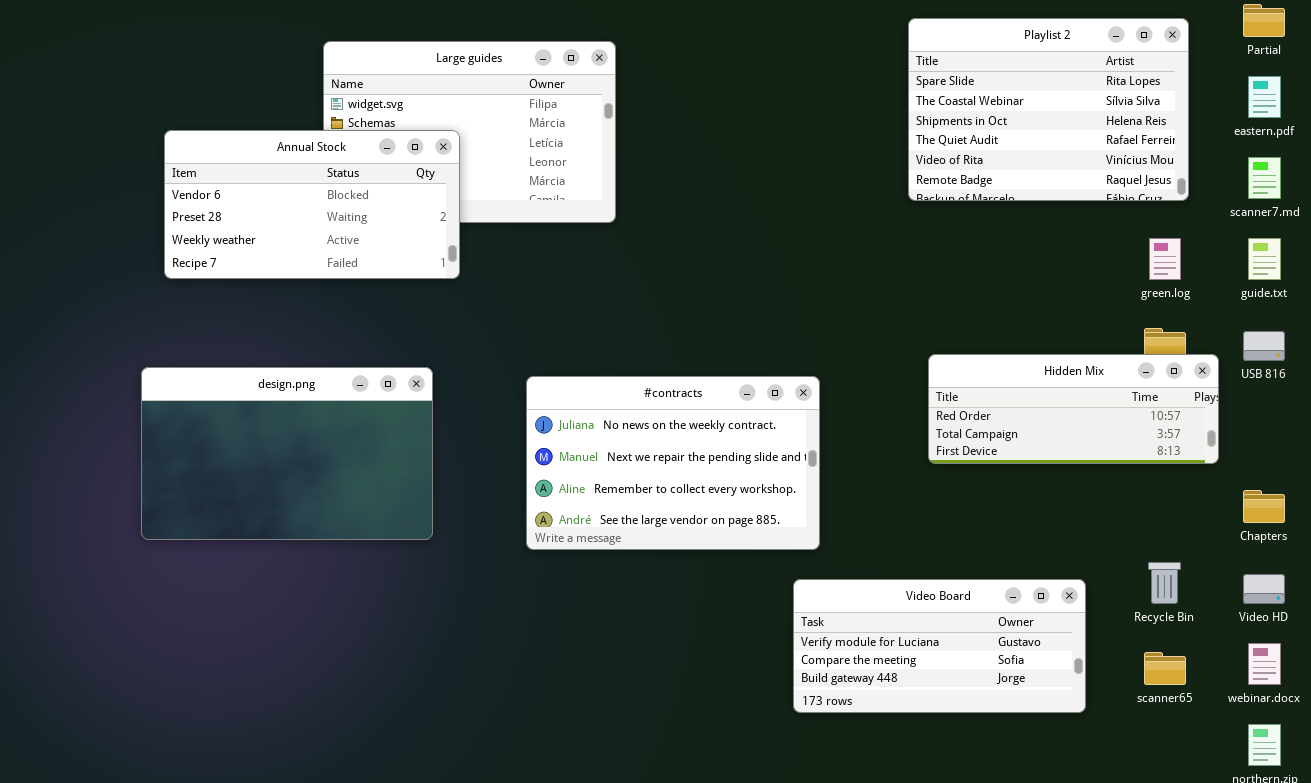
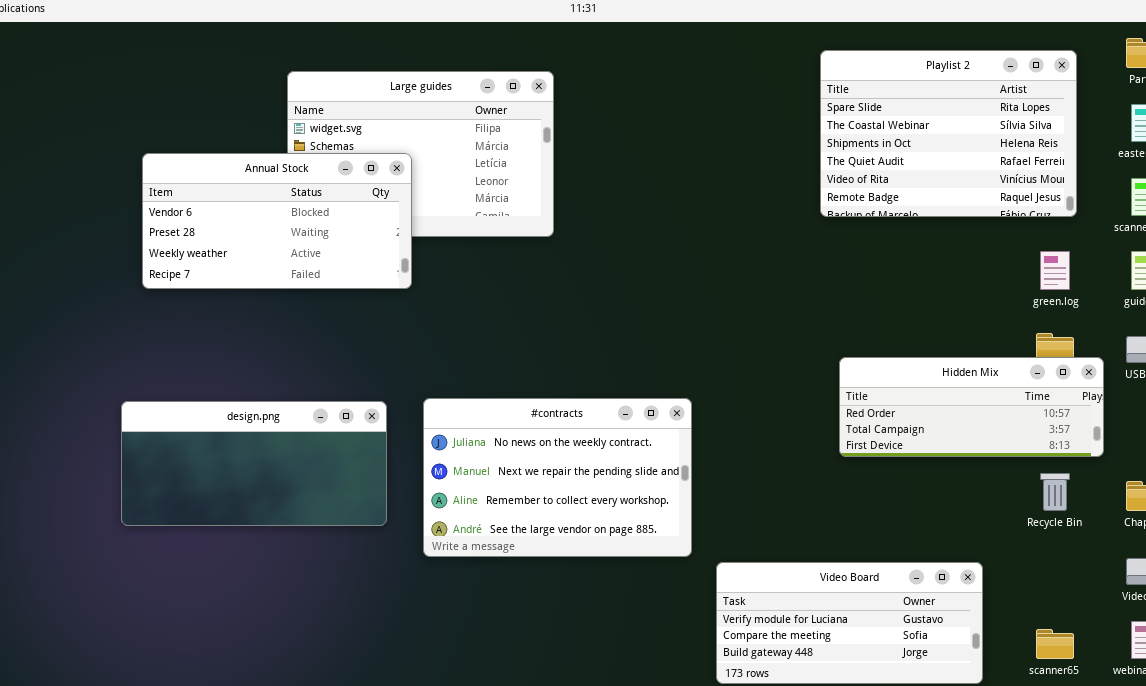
design.png: [141,367,433,540] -> [121,401,387,526], resized
#contracts: [526,376,820,550] -> [423,398,692,557], moved
Recycle Bin: [1148,562,1181,604] -> [1040,473,1070,511], moved

